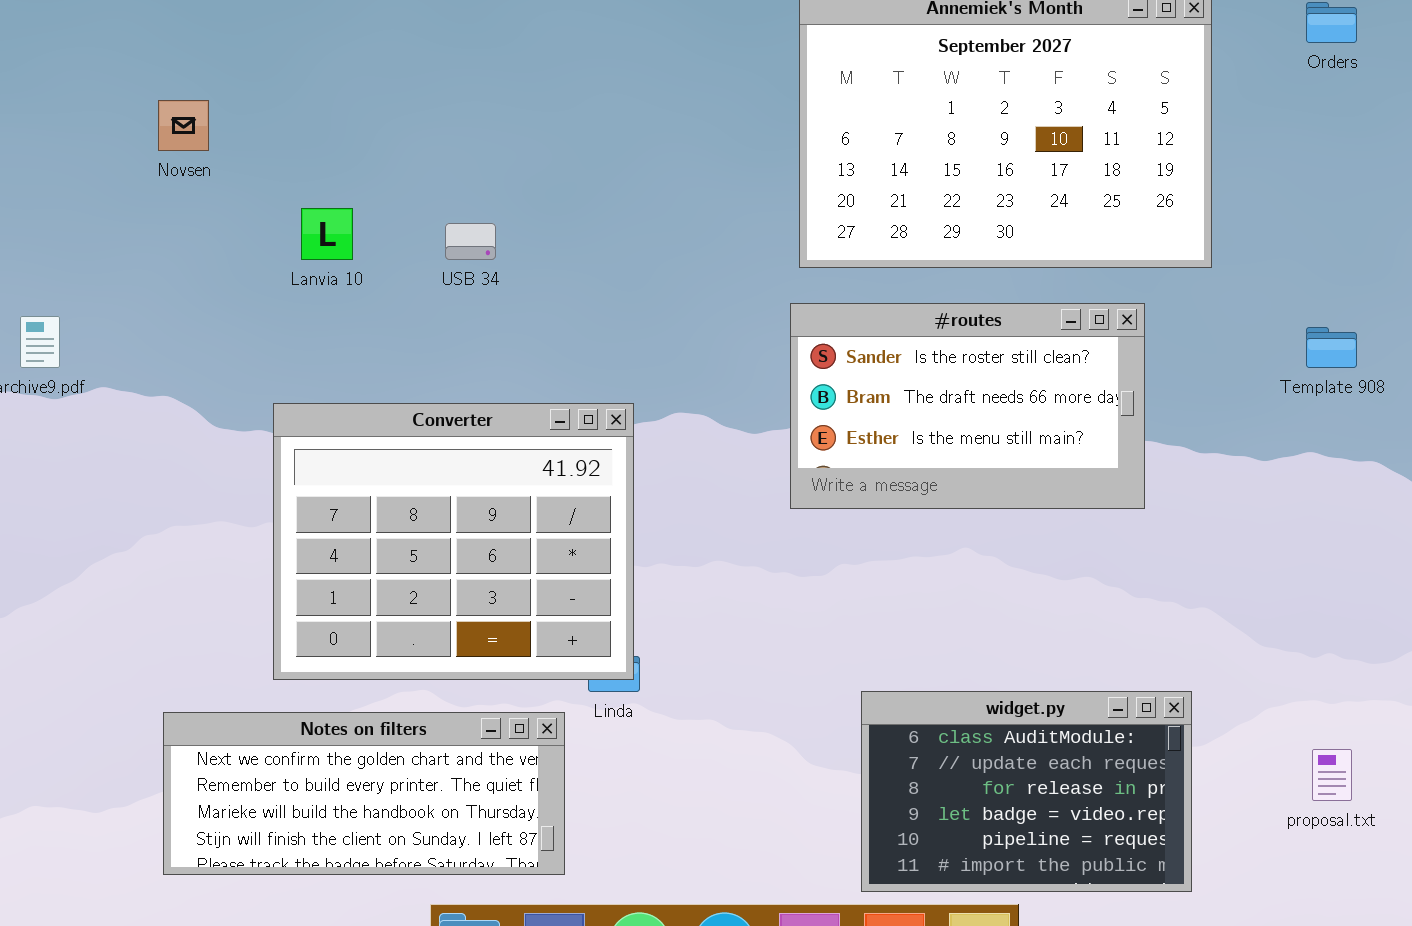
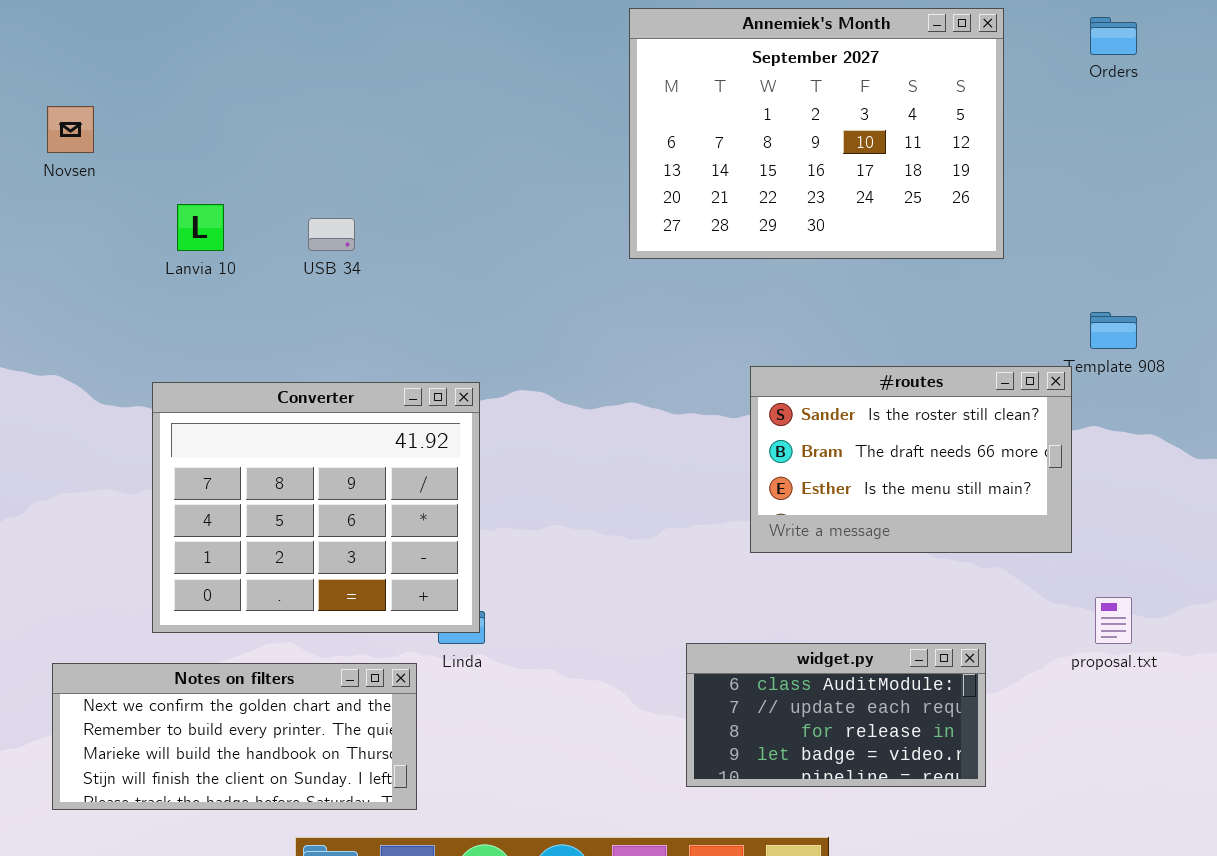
#routes: [790,303,1145,509] -> [750,366,1072,553], moved
widget.py: [861,691,1192,892] -> [686,643,986,787], resized
proposal.txt: [1312,749,1352,801] -> [1095,597,1132,644], moved

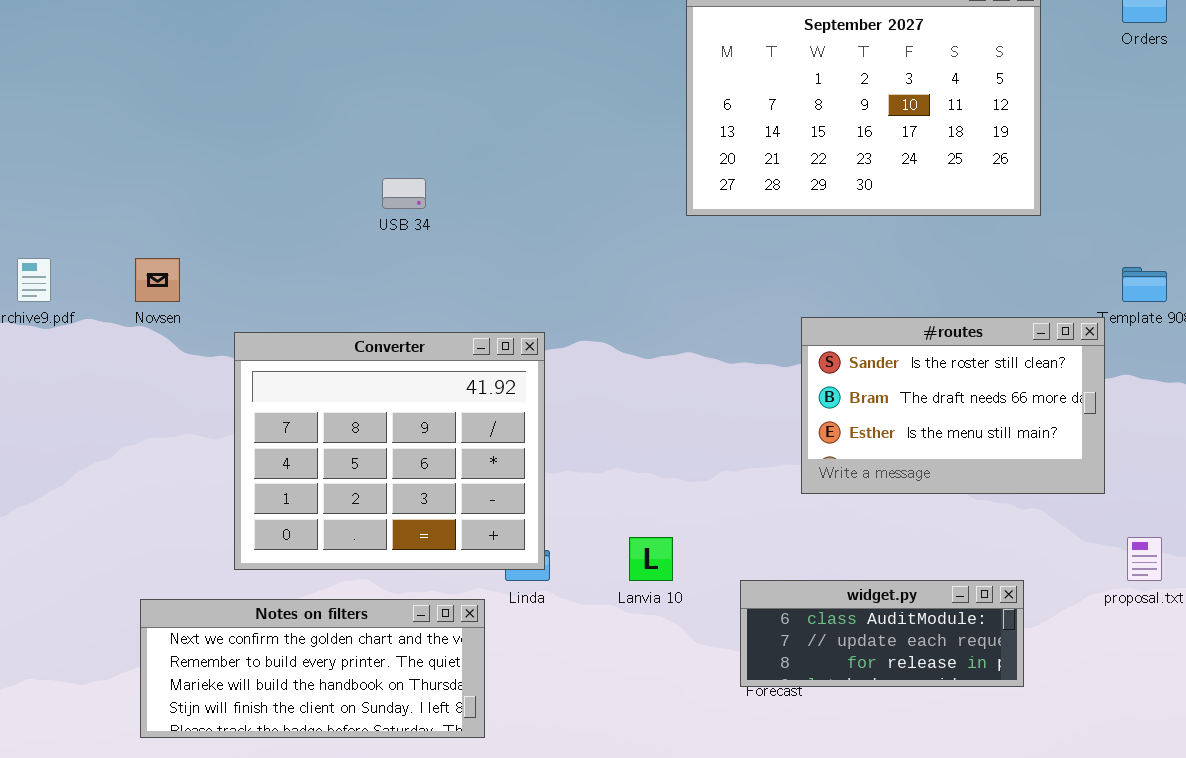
Novsen: [47,106,94,153] -> [135,258,180,302], moved
Lanvia 10: [177,204,224,251] -> [629,537,673,581], moved
widget.py: [686,643,986,787] -> [740,580,1024,687], resized

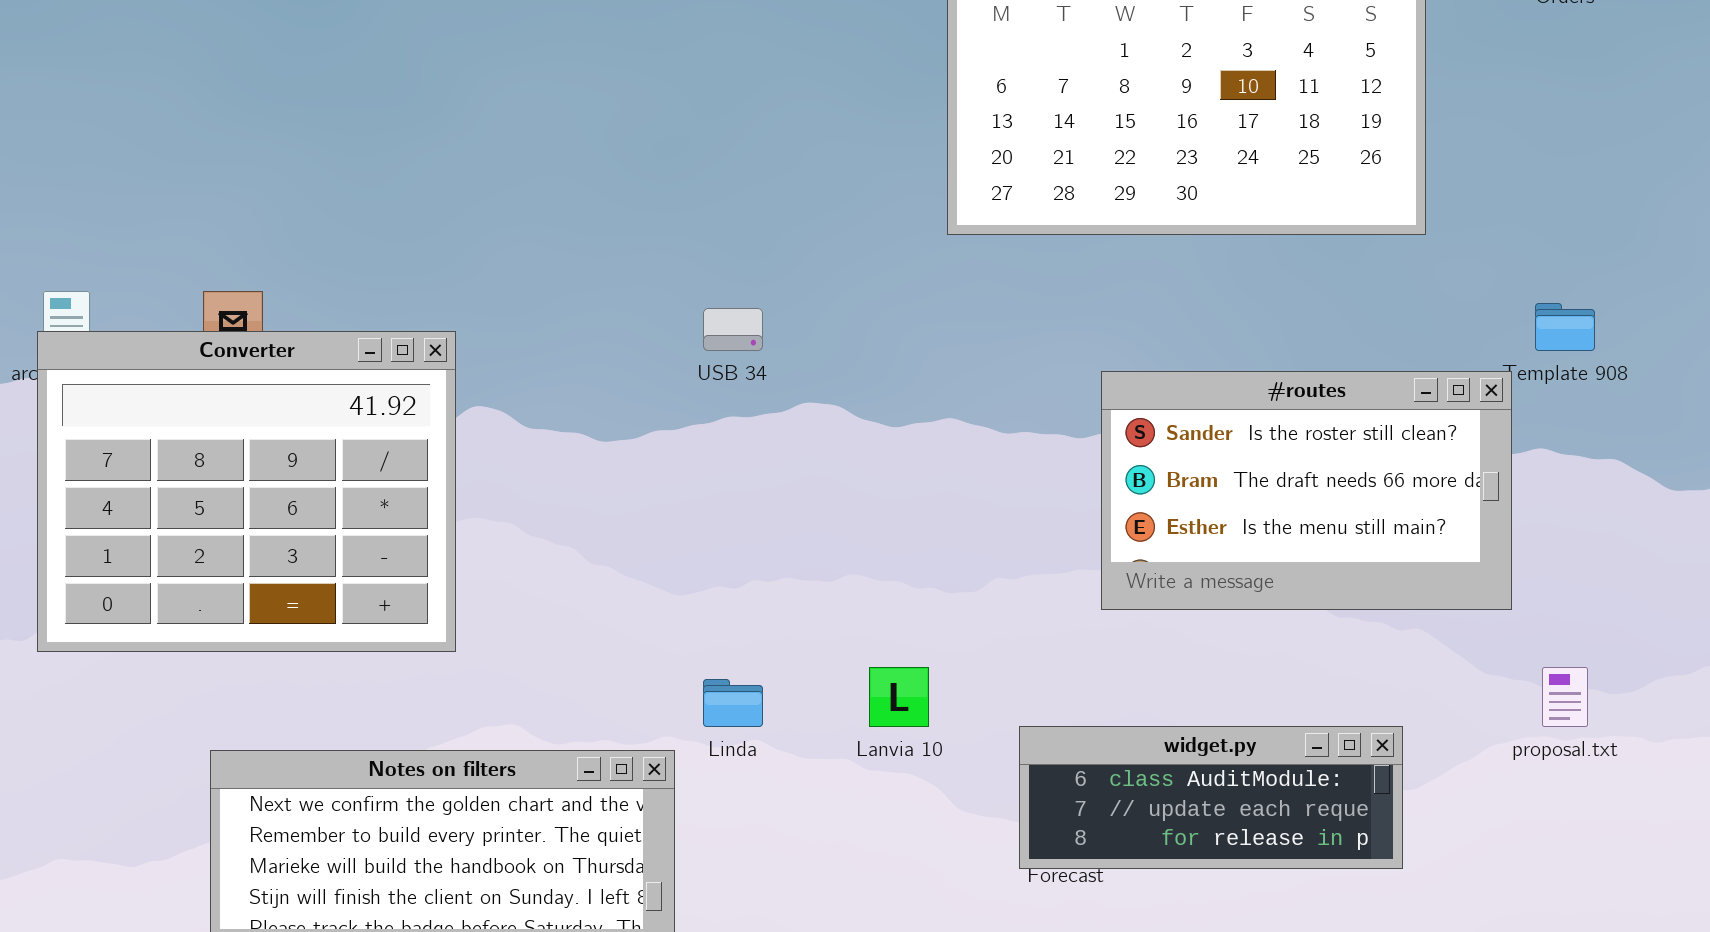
USB 34: [382,178,426,209] -> [703,308,763,351], moved
Converter: [234,332,545,570] -> [37,331,456,652], moved

